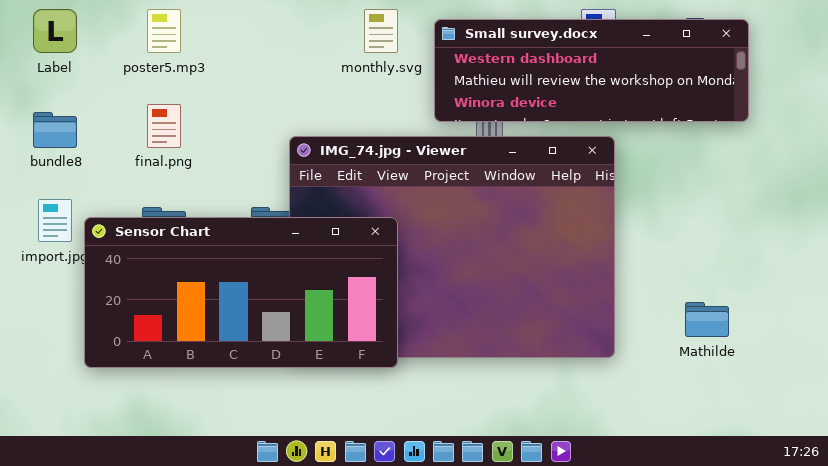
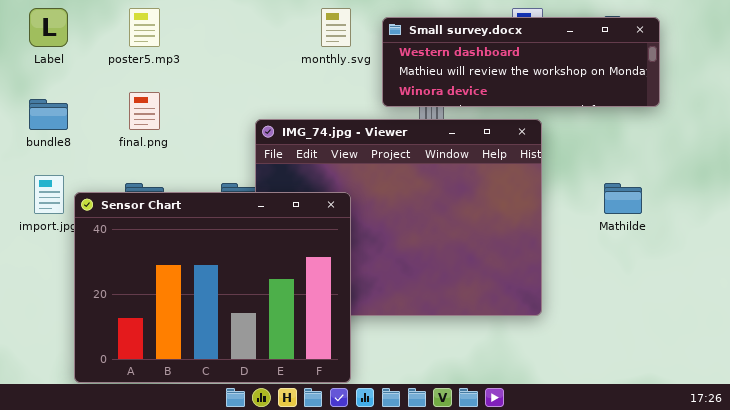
Sensor Chart: [84,217,398,368] -> [74,192,351,383], resized
Mathilde: [685,302,729,337] -> [604,183,642,214], moved

